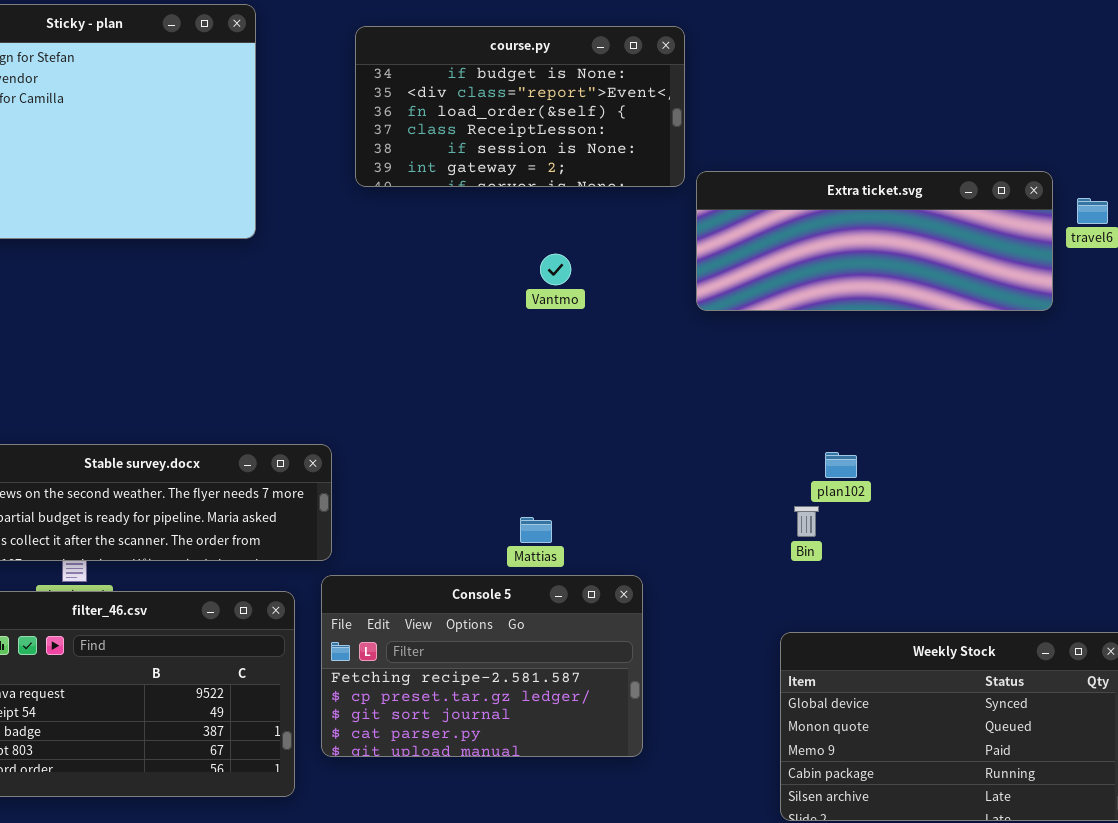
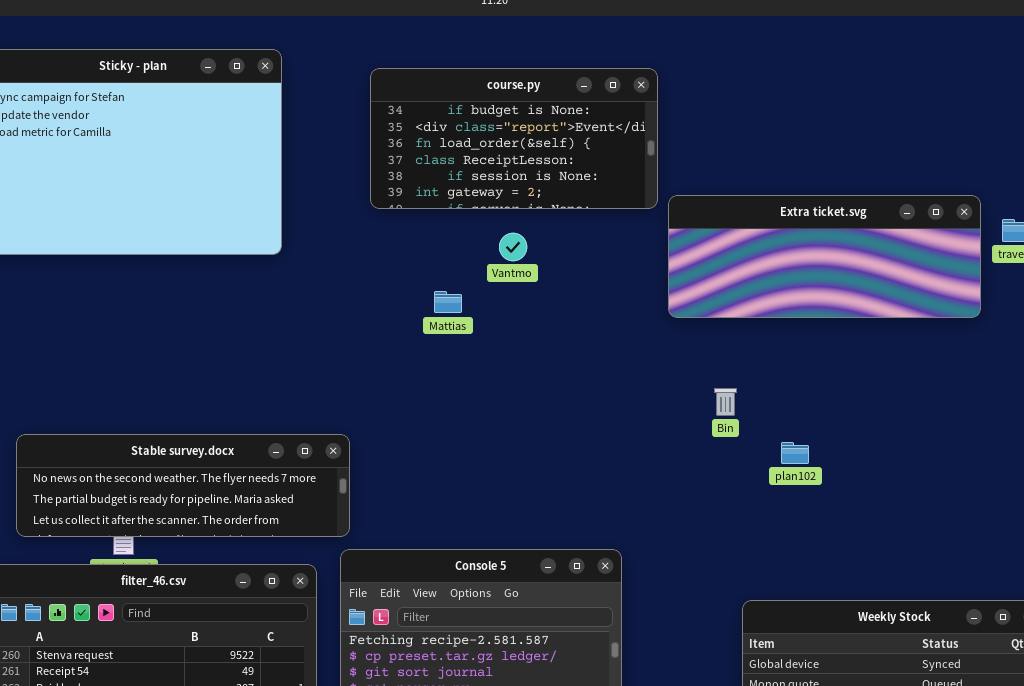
Vantmo: [540,254,571,285] -> [499,233,527,261], moved
Bin: [794,506,819,537] -> [714,388,737,416], moved
Mattias: [520,517,552,543] -> [434,291,462,313], moved

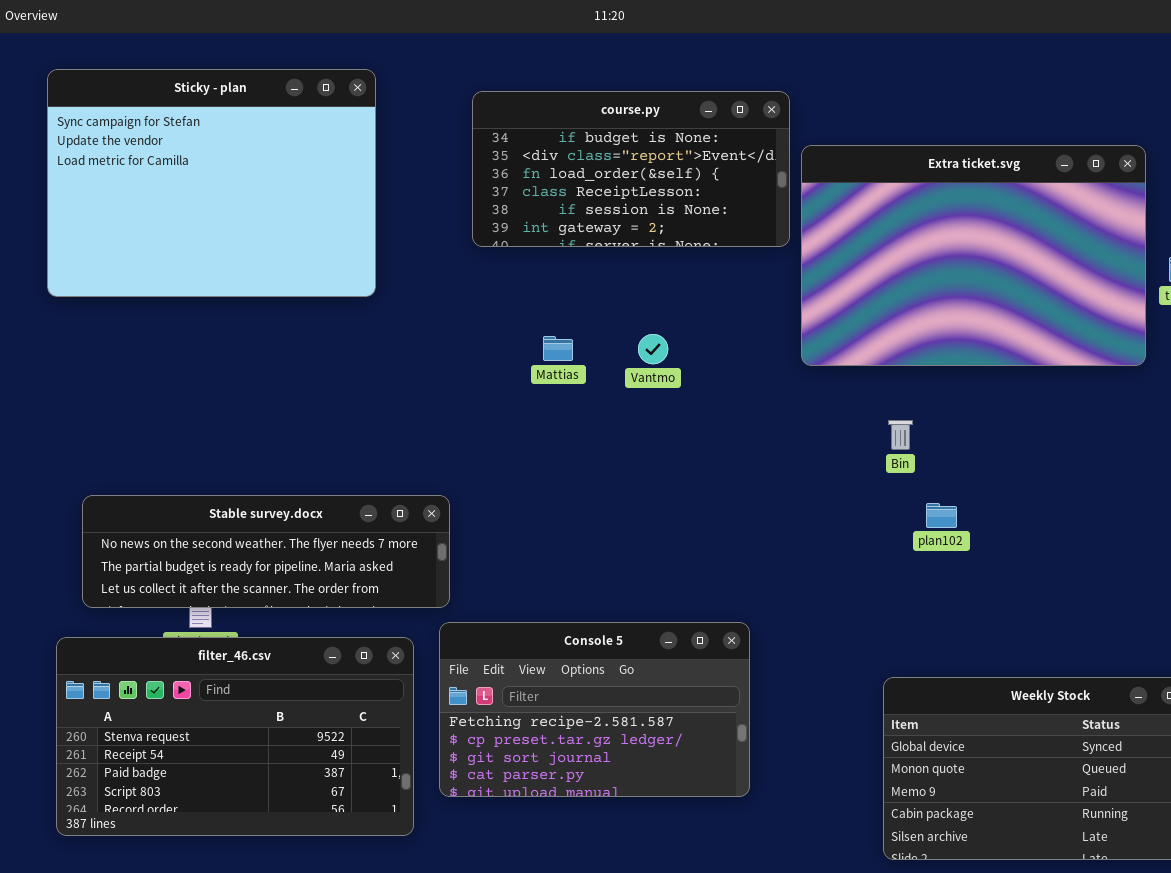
Extra ticket.svg: [668,195,981,318] -> [801,145,1146,366], resized
Vantmo: [499,233,527,261] -> [638,334,668,364], moved
Bin: [714,388,737,416] -> [888,420,913,450], moved

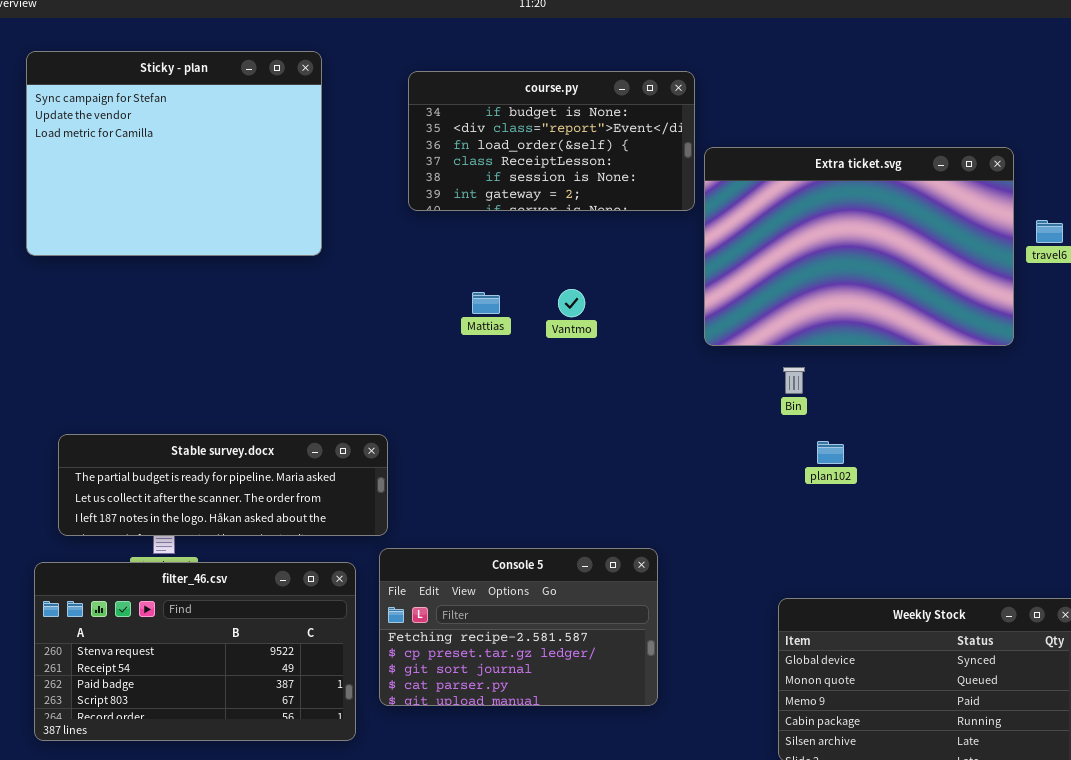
Extra ticket.svg: [801,145,1146,366] -> [704,147,1014,346], moved
Stable survey.docx: [82,495,450,608] -> [58,434,388,536], scrolled down 1 row

